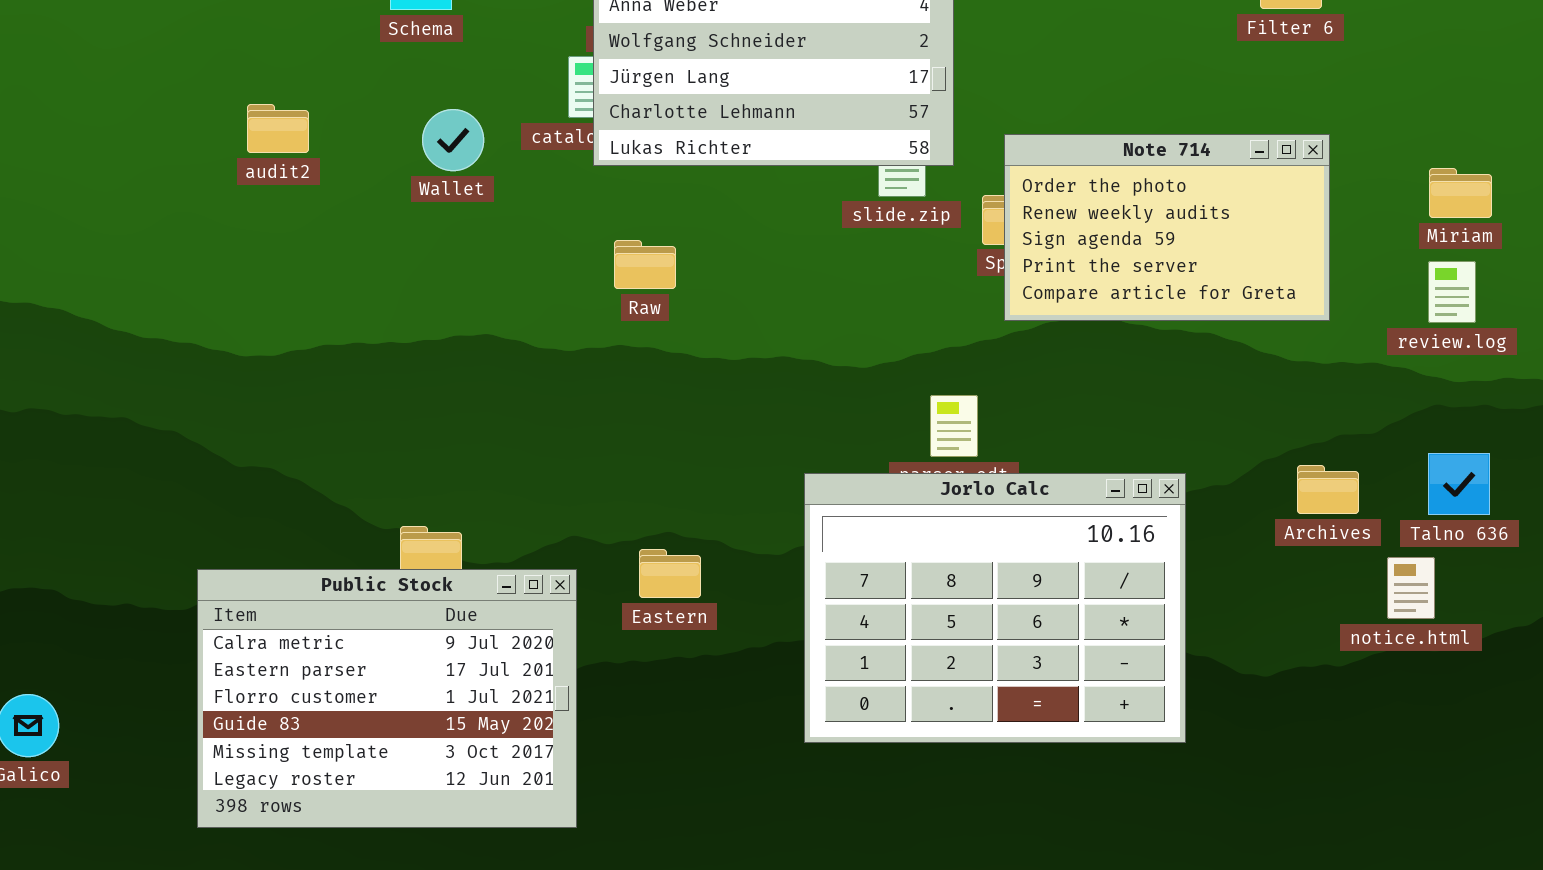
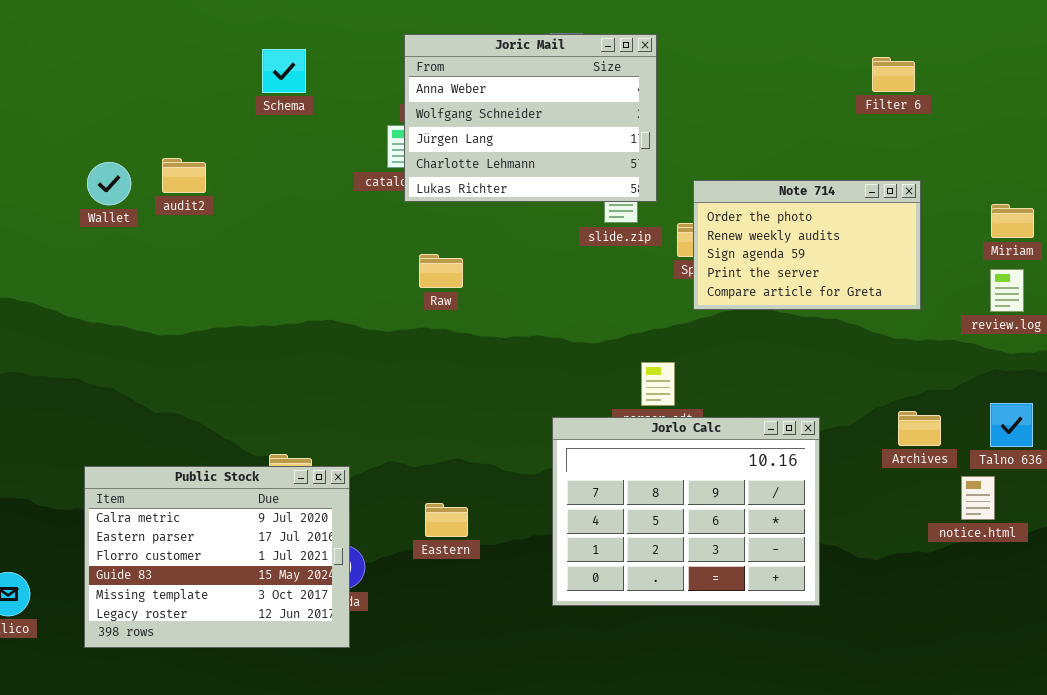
Wallet: [422,109,484,171] -> [87,162,131,205], moved
Eastern: [639,549,701,598] -> [425,503,468,537], moved
Public Stock: [197,569,577,828] -> [84,466,350,648], moved

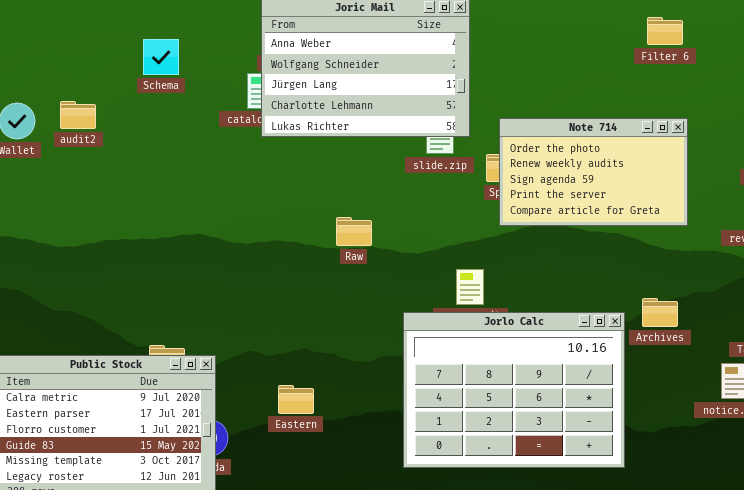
Schema: [262,49,306,93] -> [143,39,179,75], moved
Raw: [419,254,463,288] -> [336,217,372,246], moved
Archives: [898,411,941,446] -> [642,298,678,327], moved
Jorlo Calc: [552,417,820,606] -> [403,312,625,468], moved

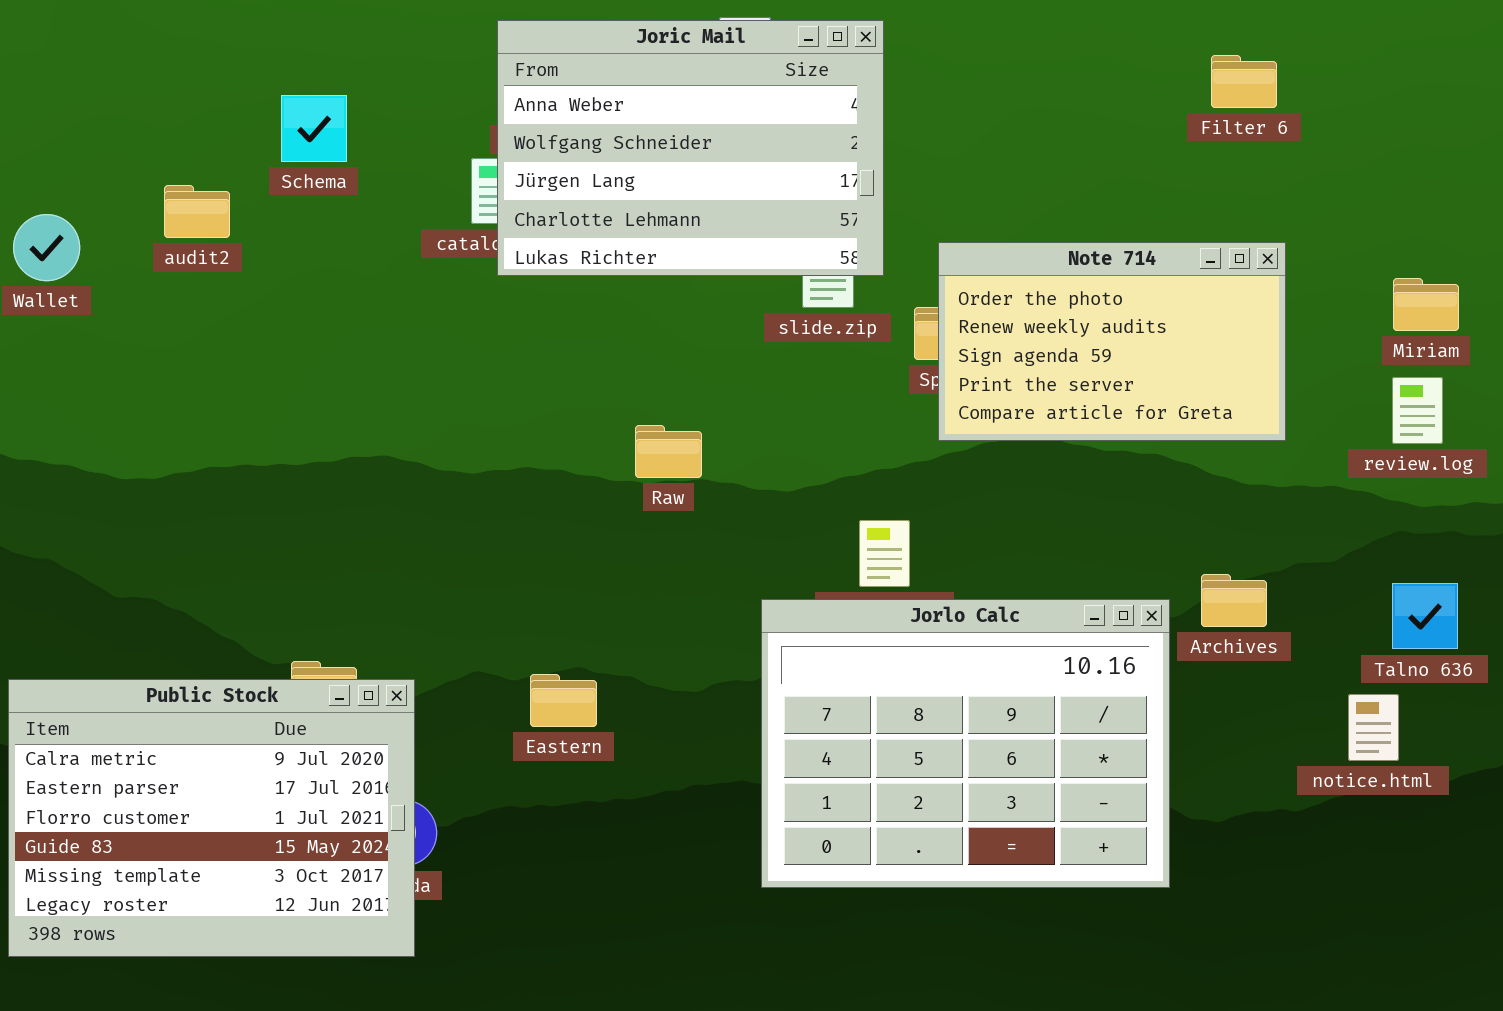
audit2: [60,101,96,129] -> [164,185,230,238], moved
Eastern: [278,385,314,414] -> [530,674,597,727], moved

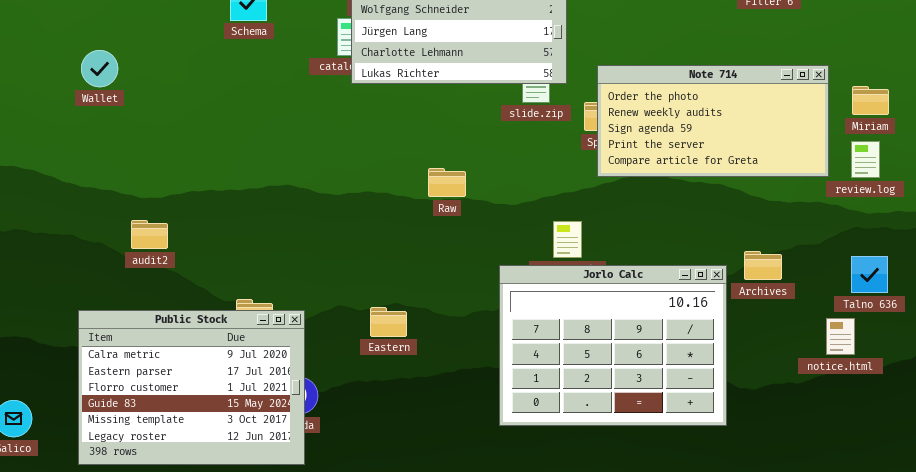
audit2: [164,185,230,238] -> [131,220,168,249], moved
Note 714: [938,242,1286,441] -> [597,65,829,177], resized

